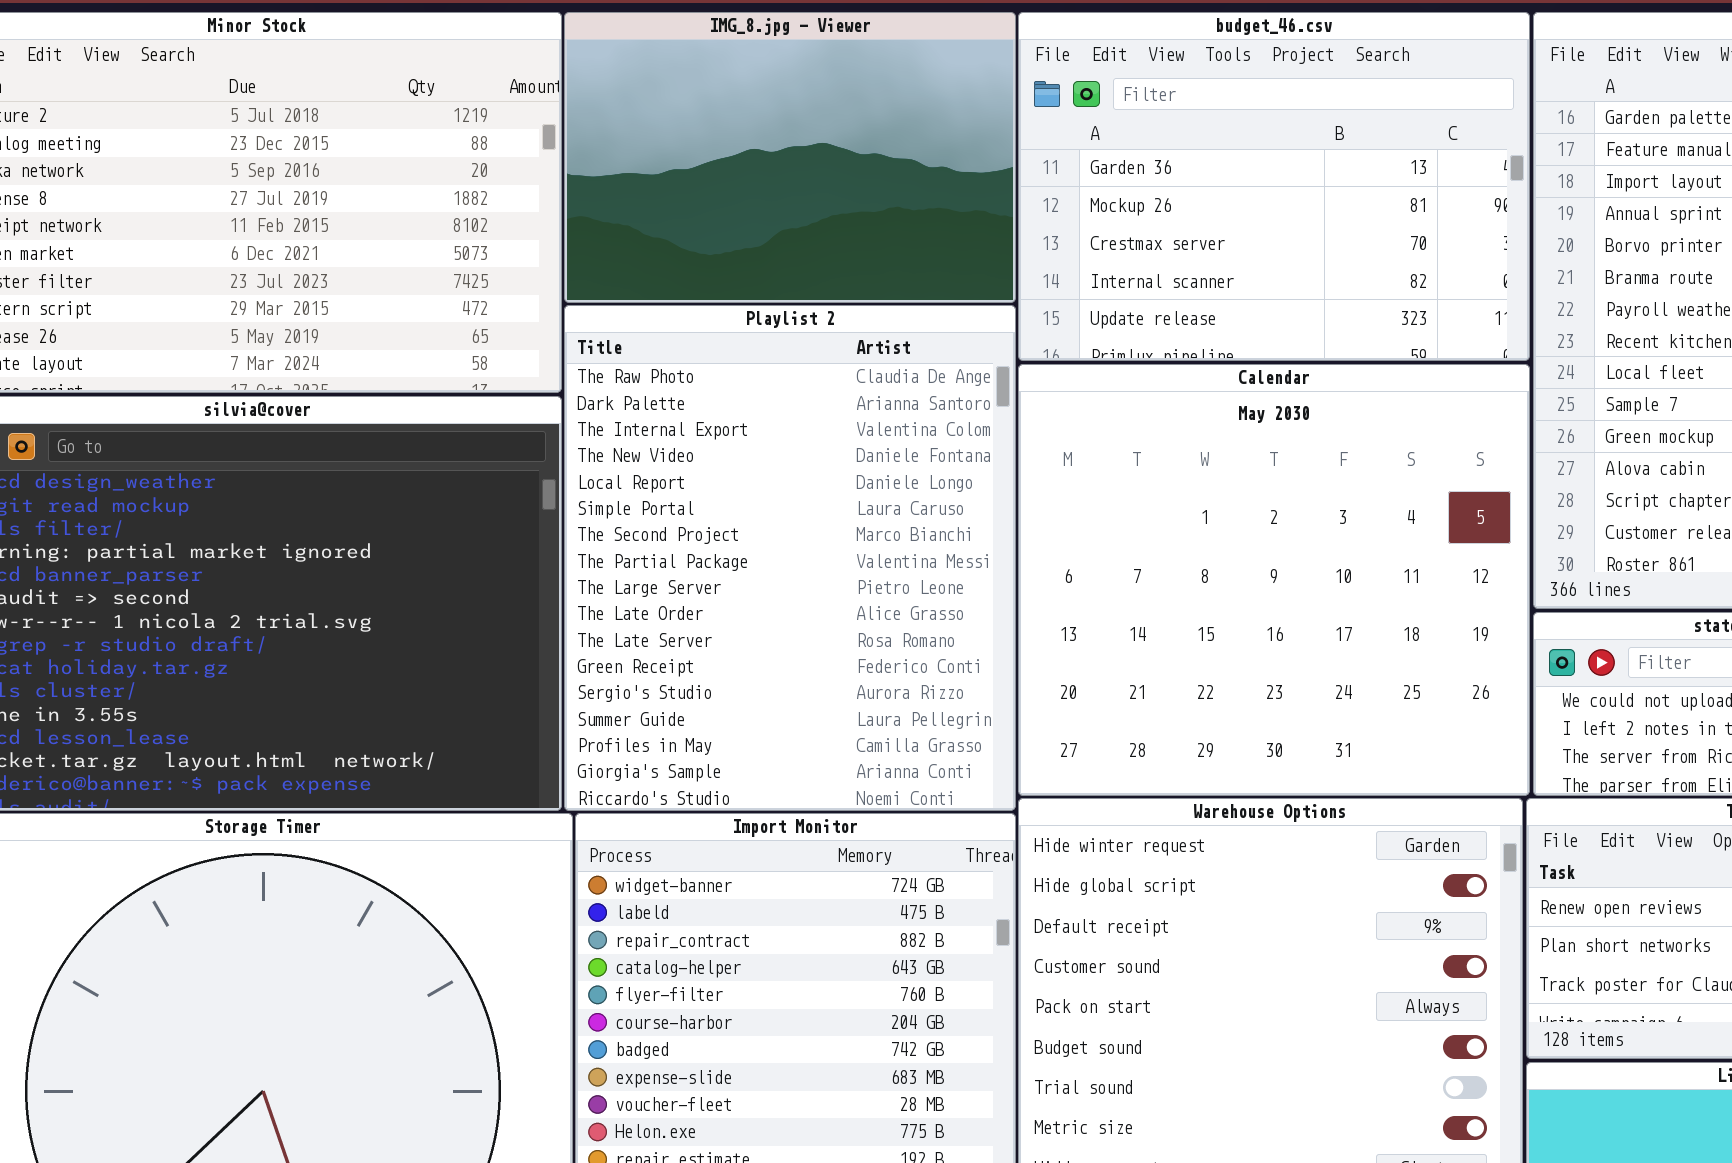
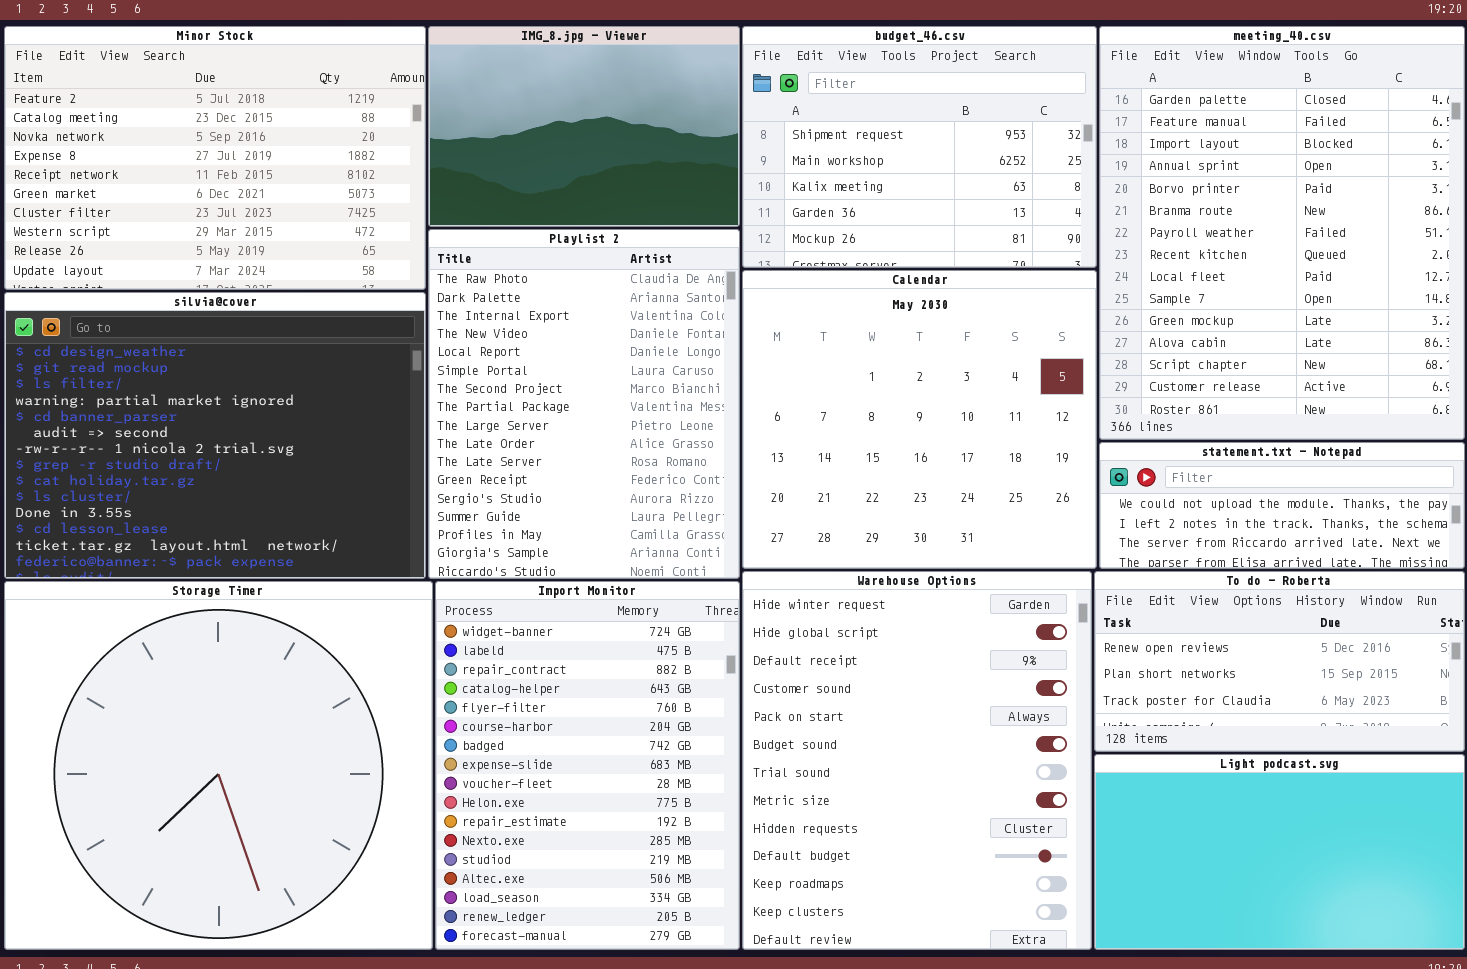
budget_46.csv: [1018,12,1530,361] -> [742,26,1097,268], scrolled up 3 rows

